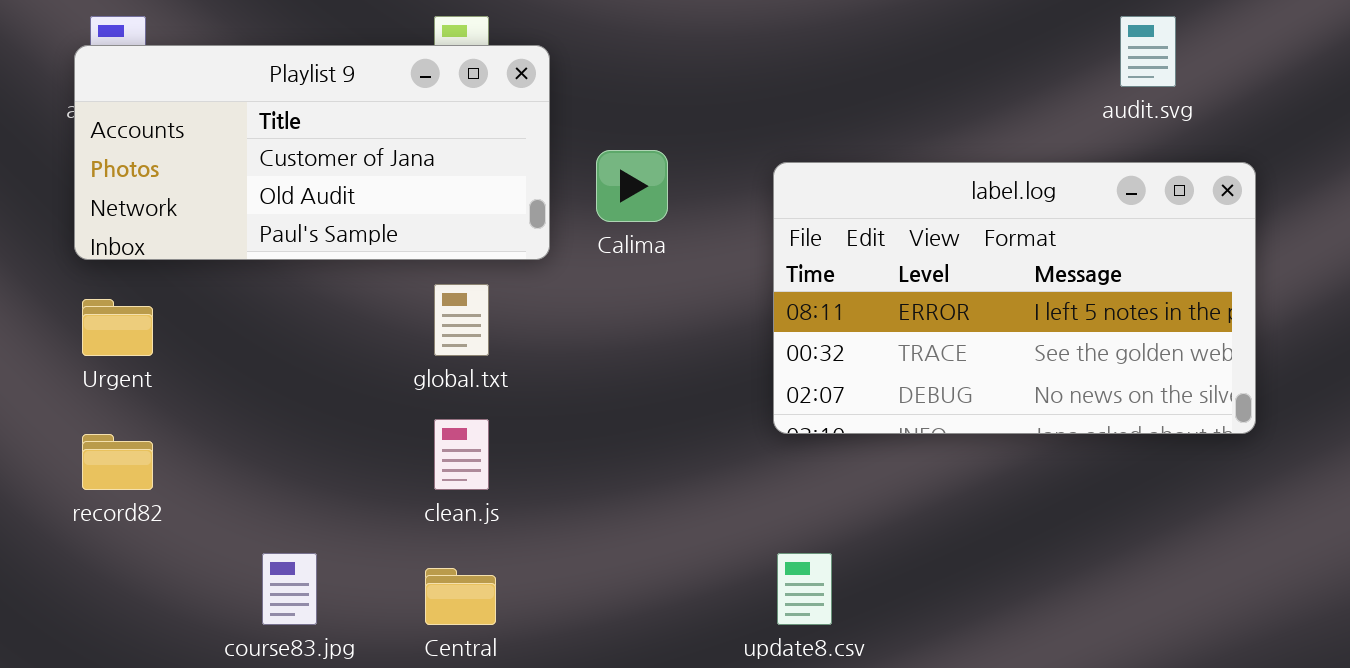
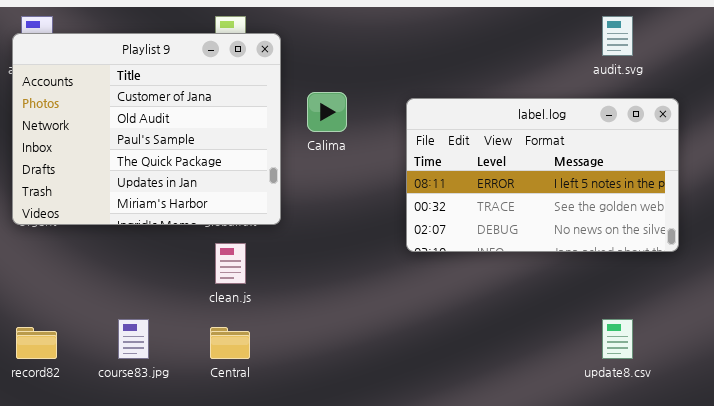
Playlist 9: [74,45,550,260] -> [12,33,281,225], resized
record82: [82,434,153,490] -> [16,327,57,359], moved
update8.csv: [777,553,832,625] -> [602,319,633,359], moved

